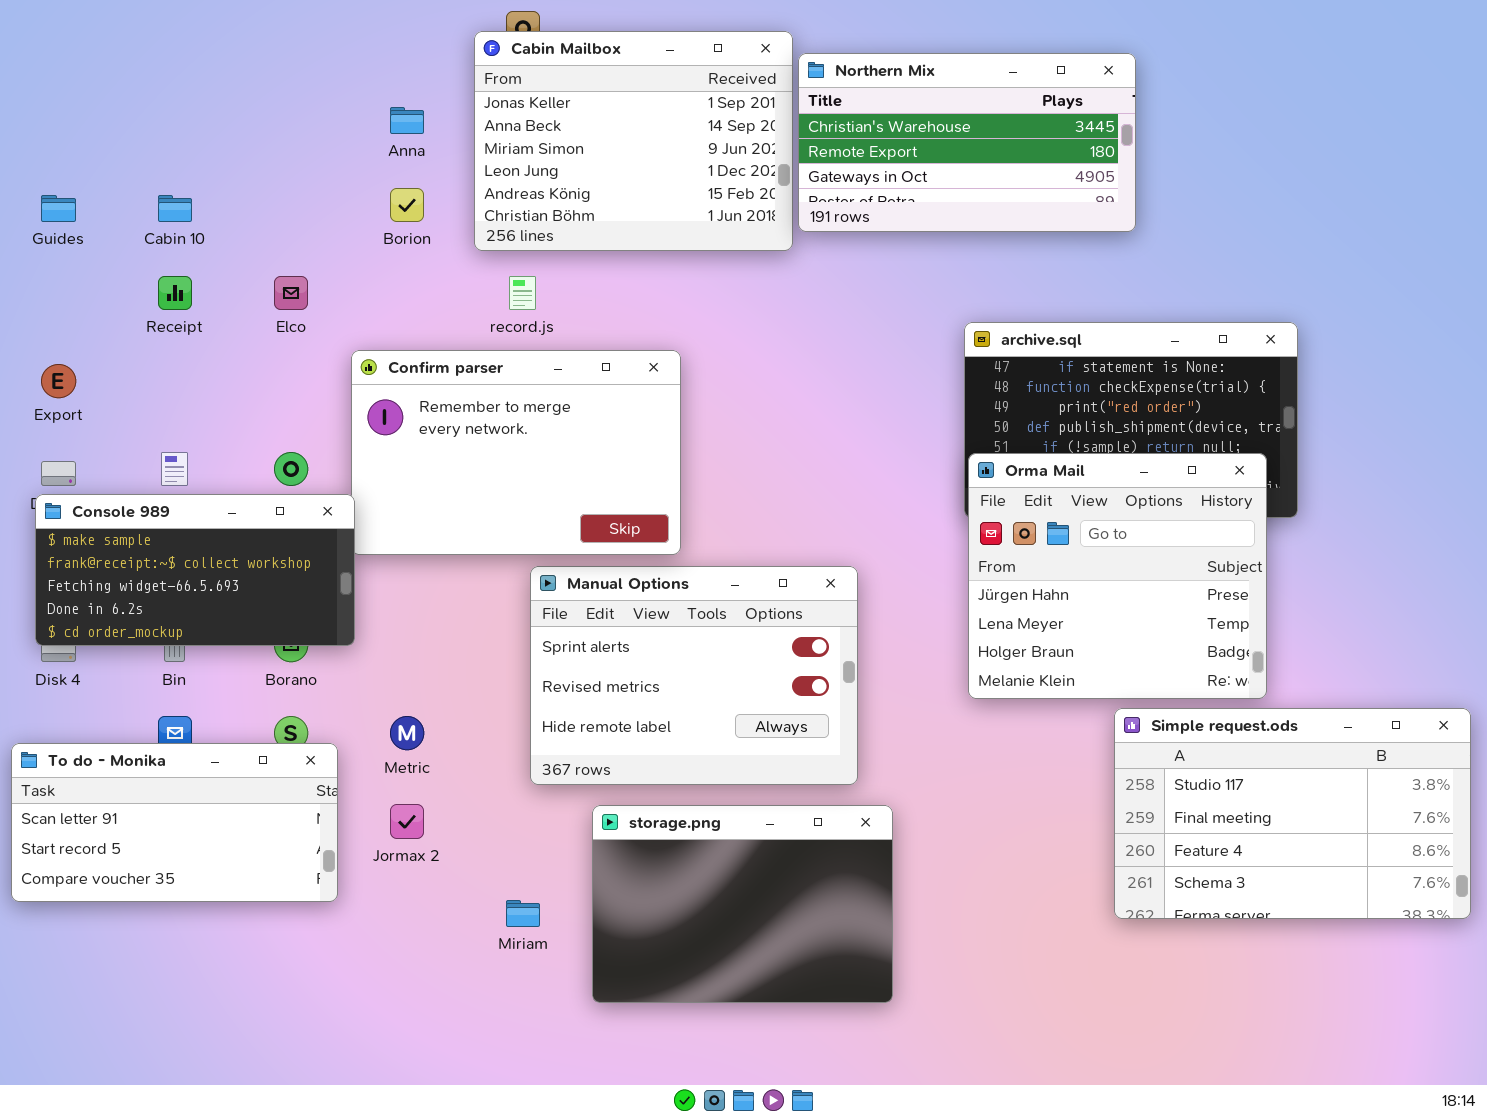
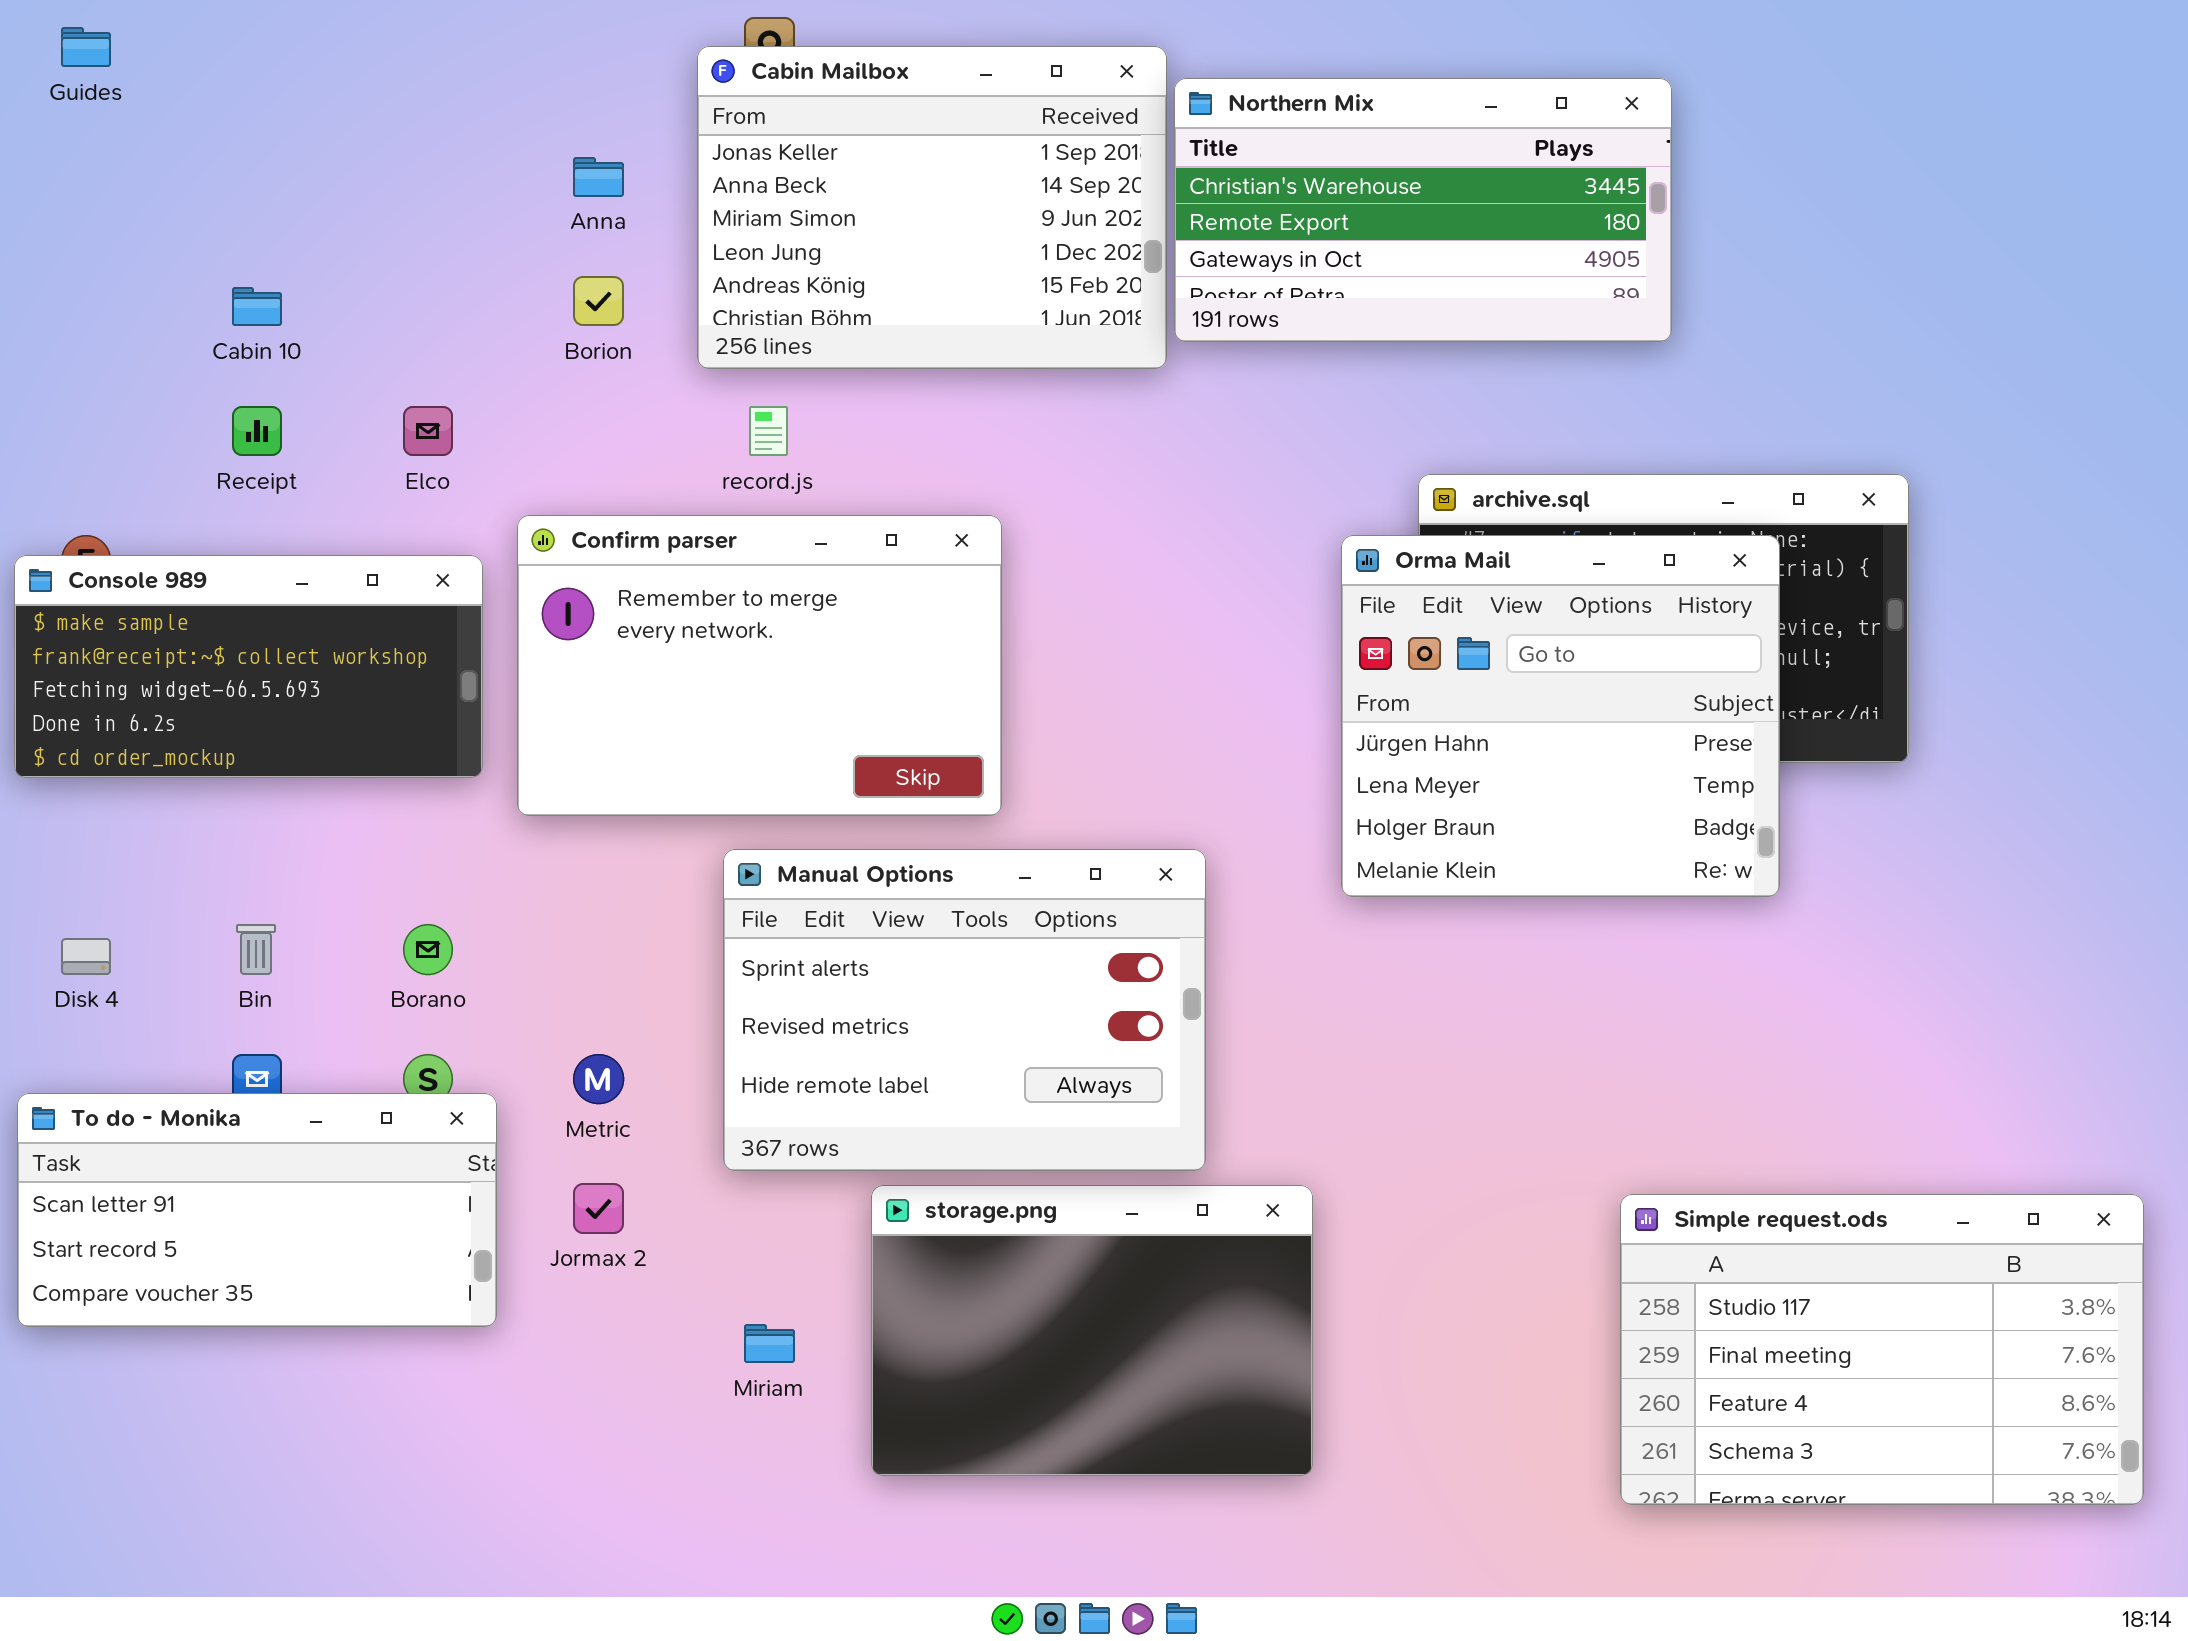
Guides: [41,195,76,222] -> [61,27,111,67], moved
Orma Mail: [968,453,1267,699] -> [1341,535,1780,897], moved
Console 989: [35,494,355,646] -> [14,555,483,778], moved
Manual Options: [530,566,858,785] -> [723,849,1206,1171], moved
Simple request.ods: [1114,708,1471,919] -> [1620,1194,2144,1505], moved

